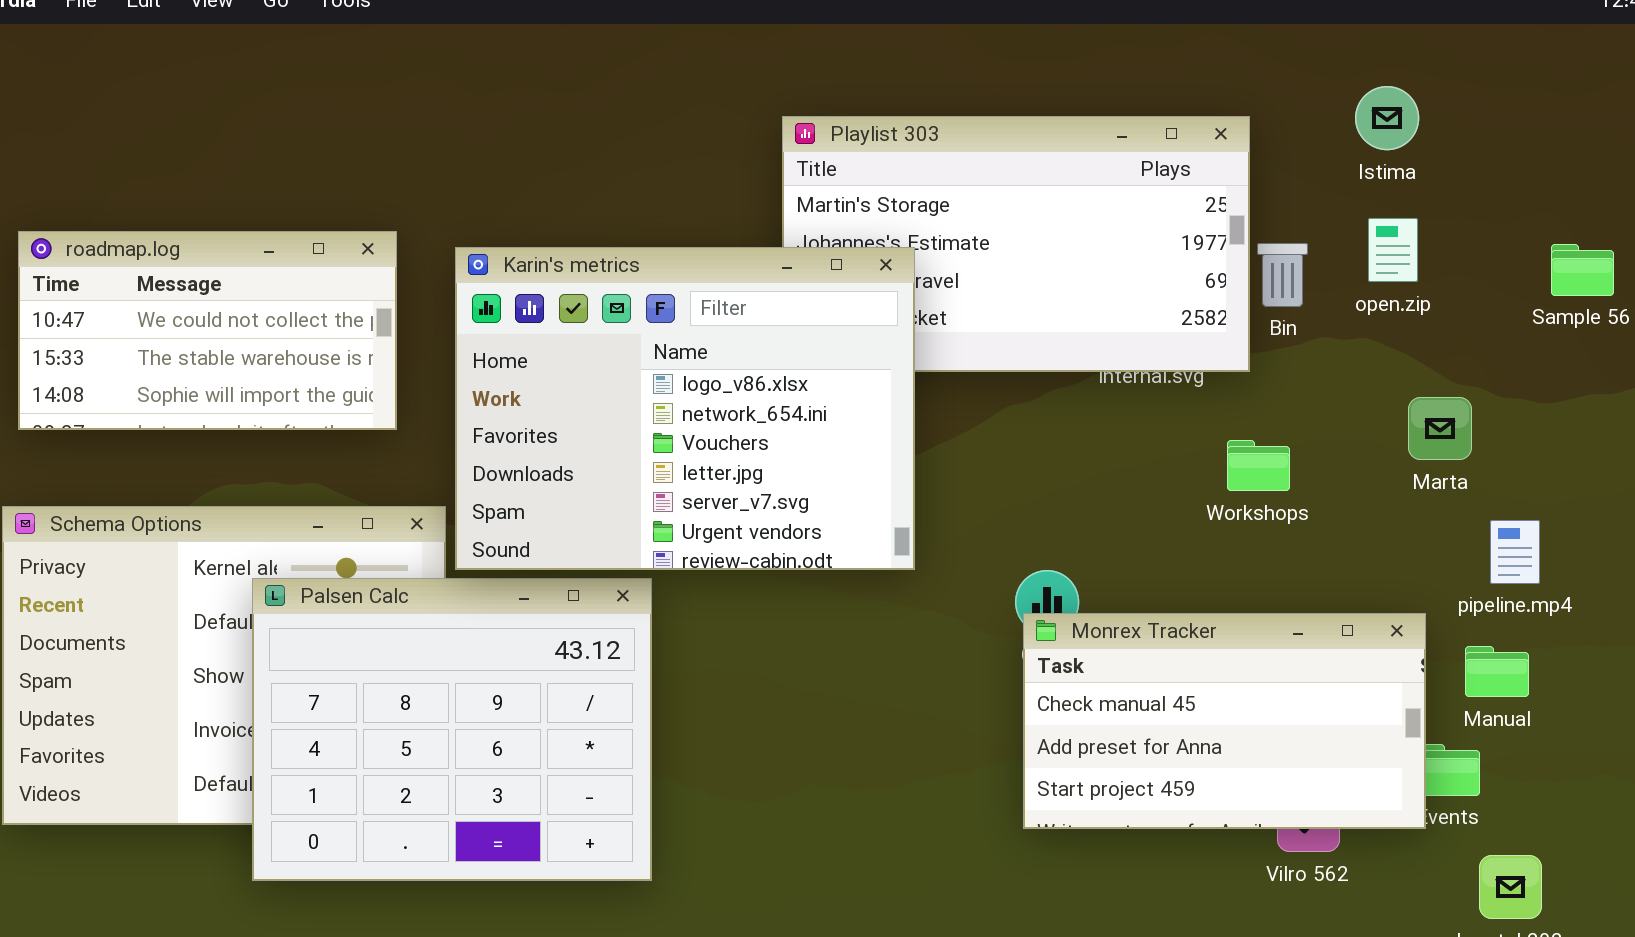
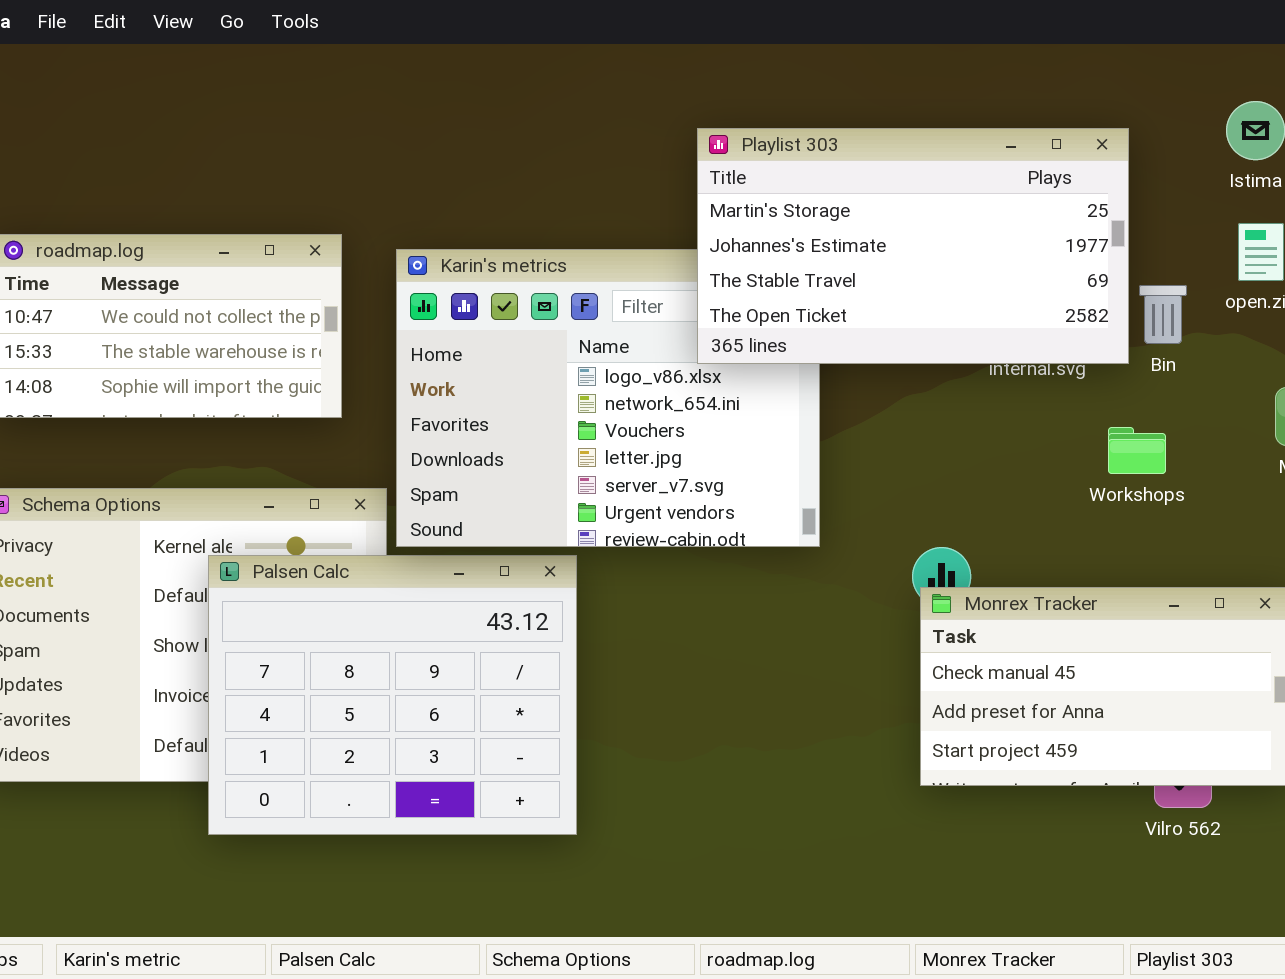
Playlist 303: [782,116,1250,372] -> [697,128,1129,364], raised
Bin: [1257,243,1308,307] -> [1139,285,1187,344], moved

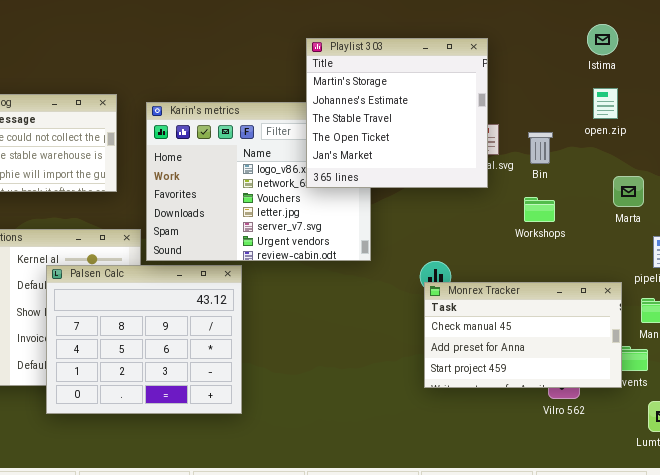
Playlist 303: [697,128,1129,364] -> [306,38,488,188], resized
Bin: [1139,285,1187,344] -> [528,132,553,164], moved

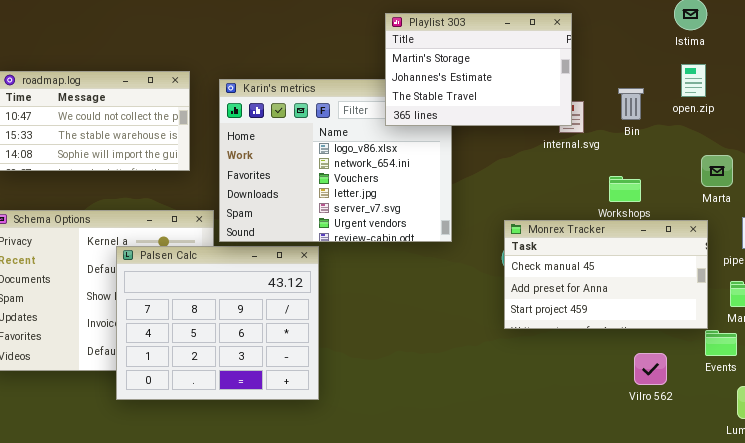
Playlist 303: [306,38,488,188] -> [385,13,572,126], resized
Bin: [528,132,553,164] -> [618,88,644,120], moved
Monrex Tracker: [424,282,622,388] -> [504,220,708,329], moved

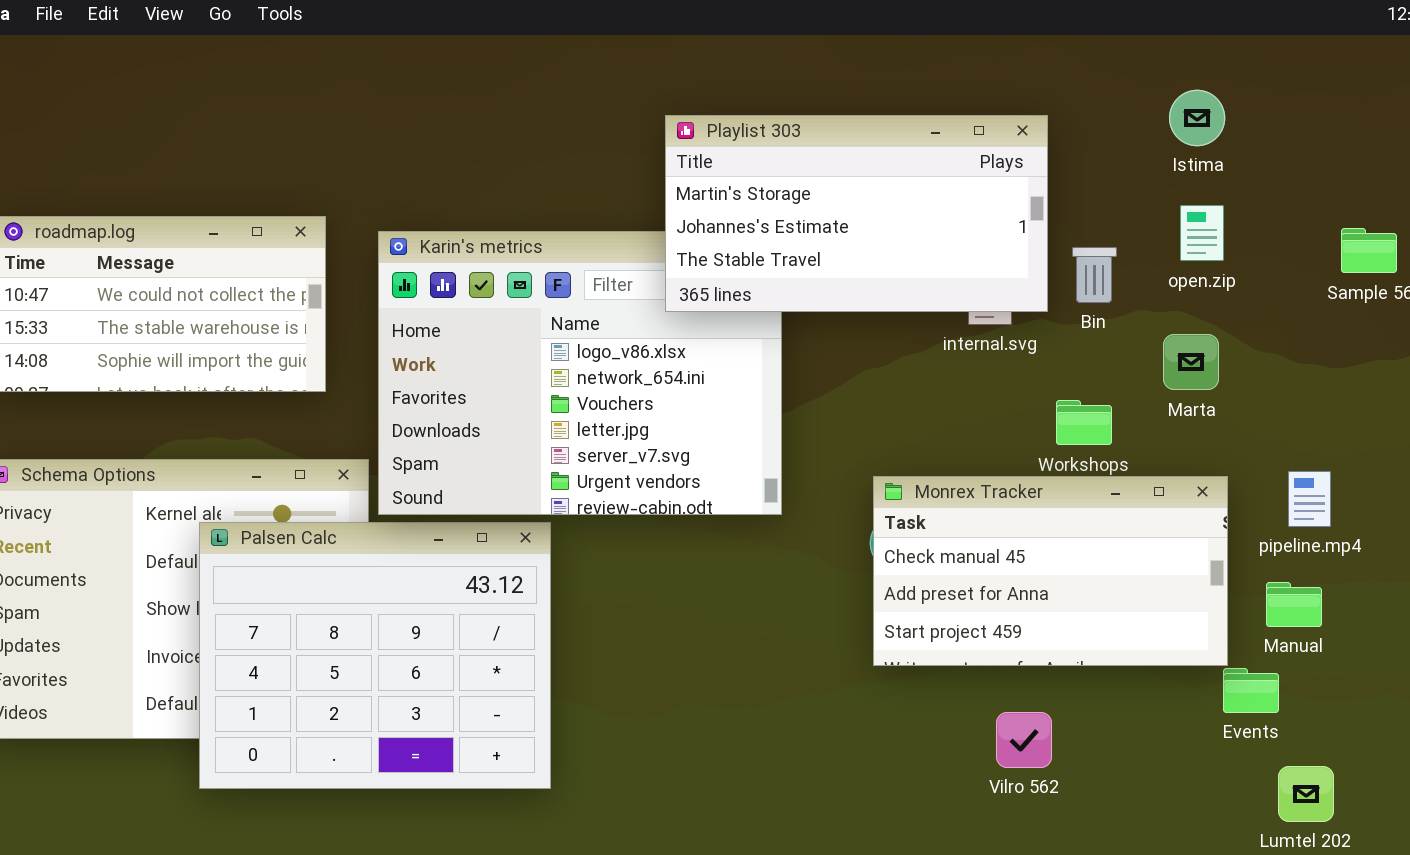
Playlist 303: [385,13,572,126] -> [665,115,1048,312], resized
Marta: [701,155,733,187] -> [1163,334,1219,390], moved
Vilro 562: [634,353,667,385] -> [996,712,1052,768], moved

